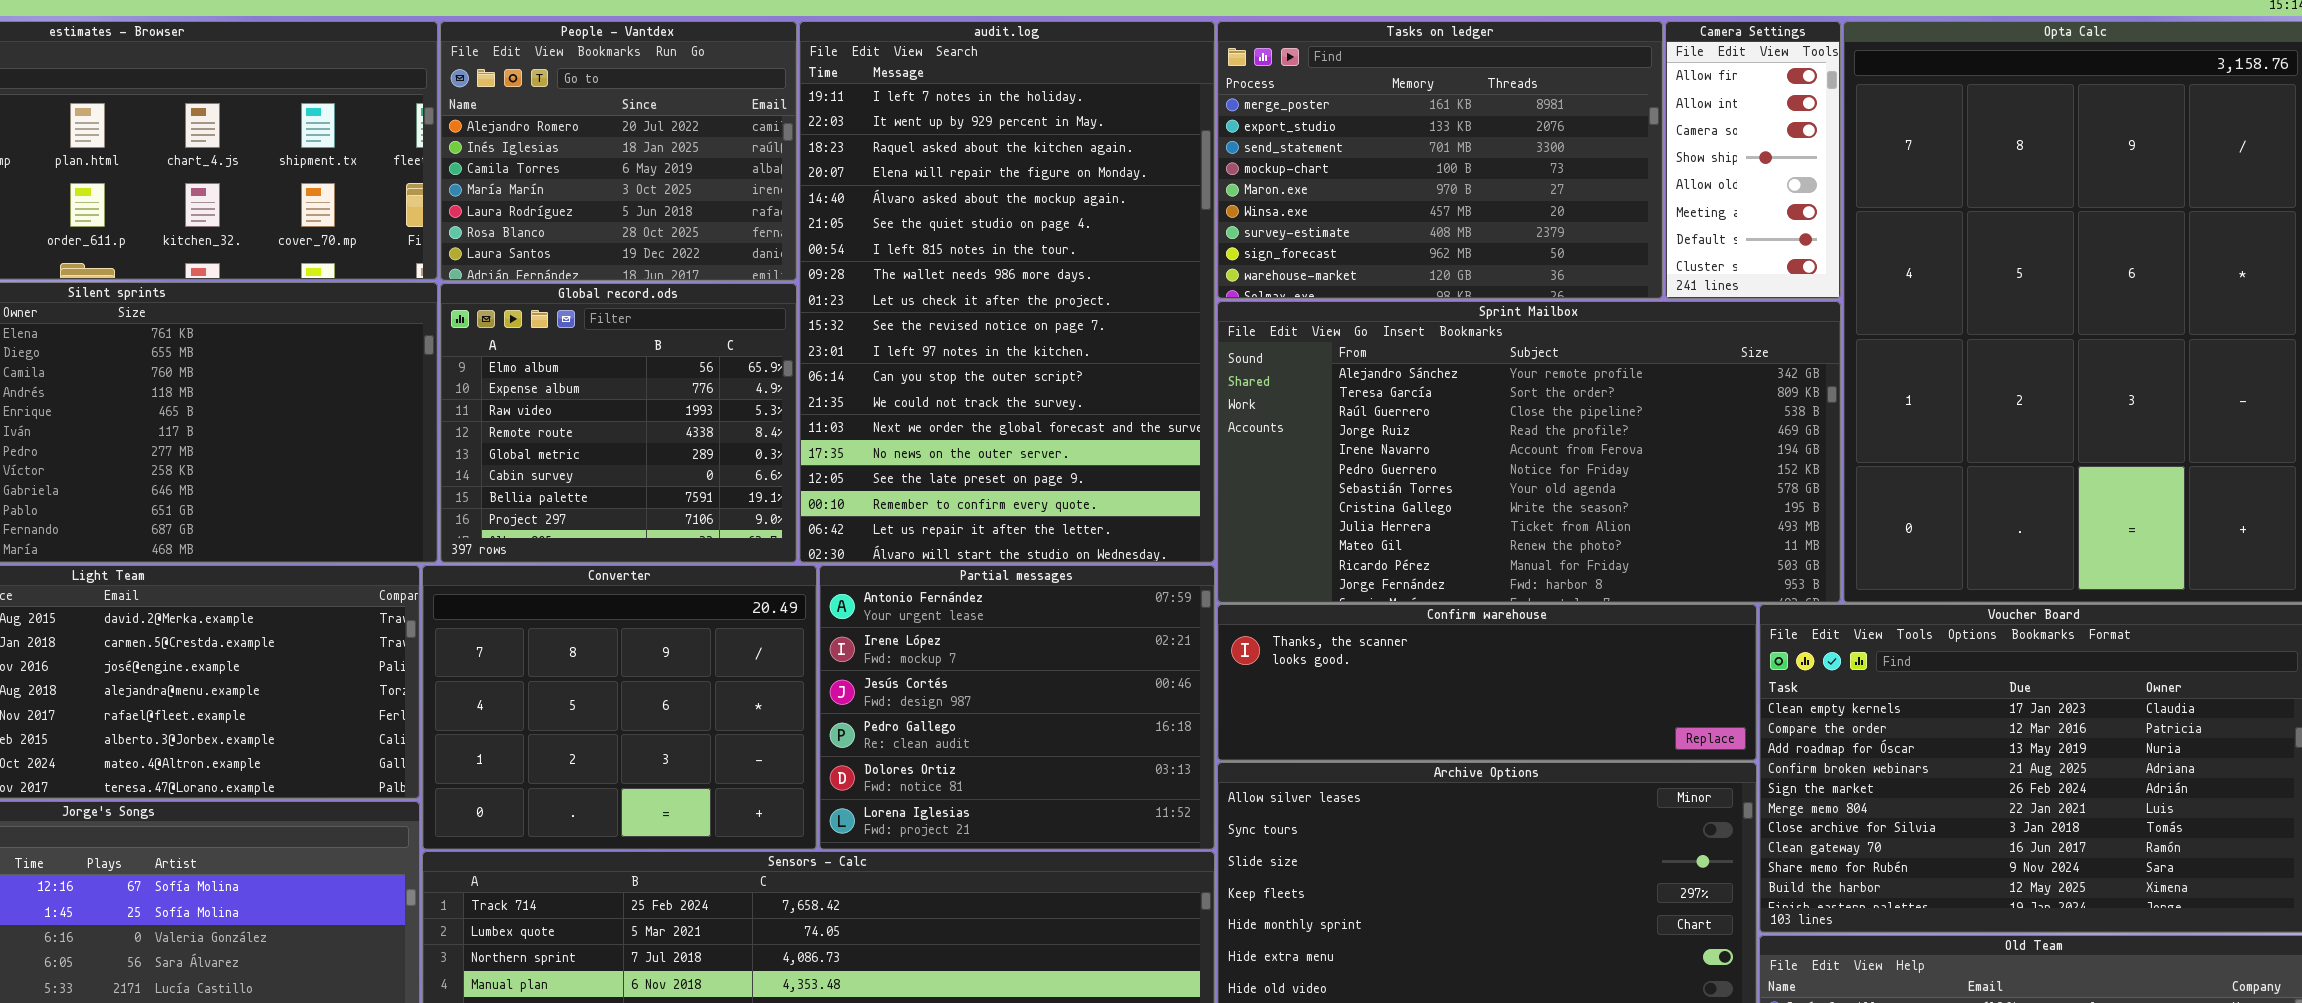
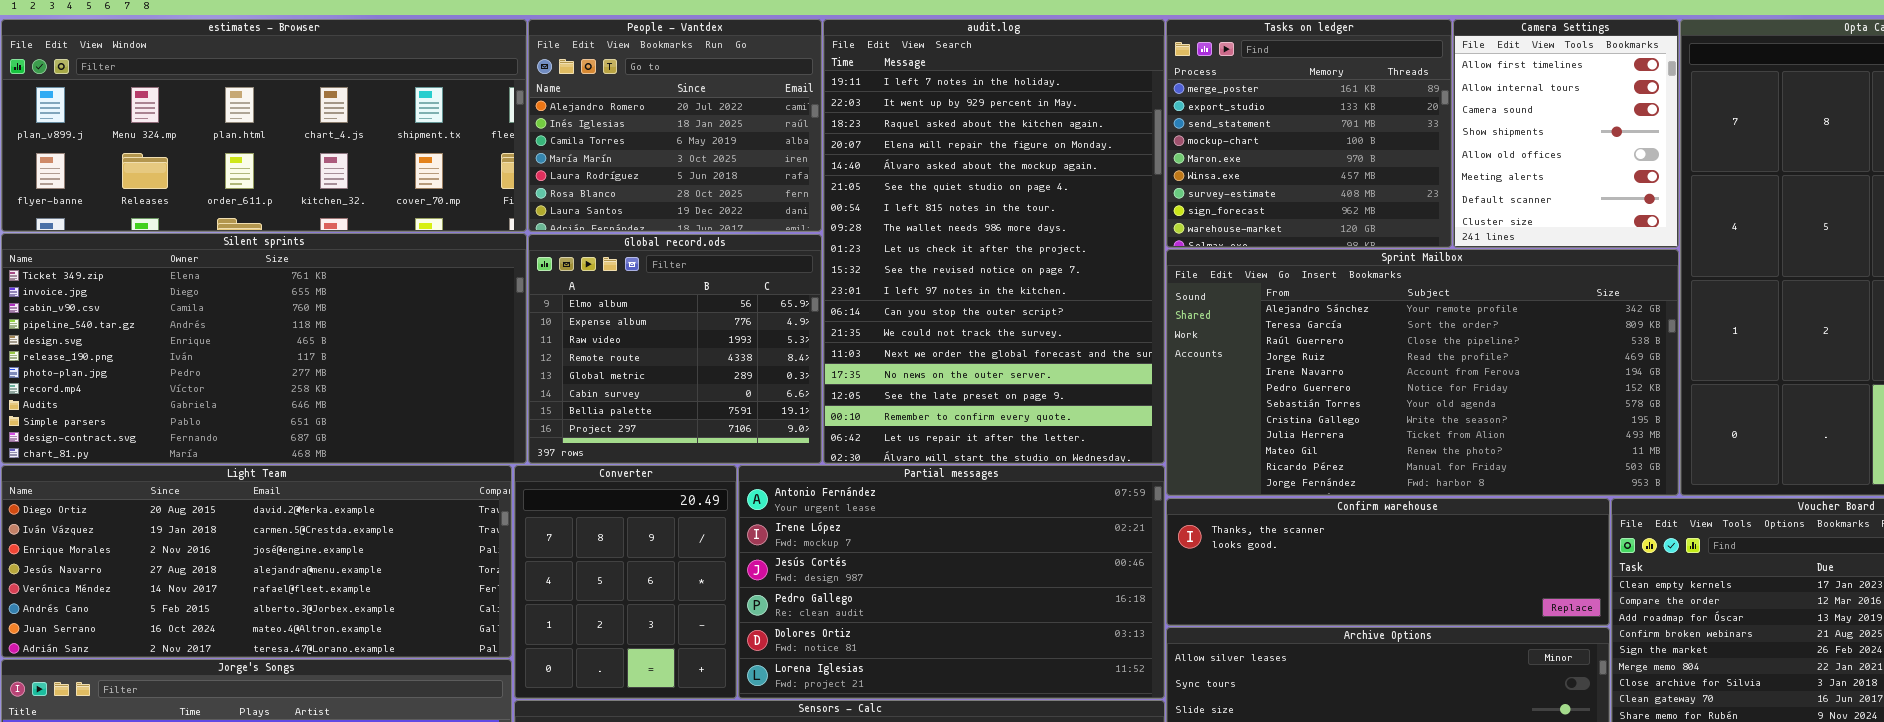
Tasks on ledger: [1217,21,1663,299] -> [1166,19,1452,248], resized
Camera Settings: [1665,21,1841,299] -> [1453,19,1679,248], resized
Converter: [422,565,817,850] -> [514,465,737,699], resized
Partial messages: [819,565,1215,850] -> [738,465,1165,699], resized

